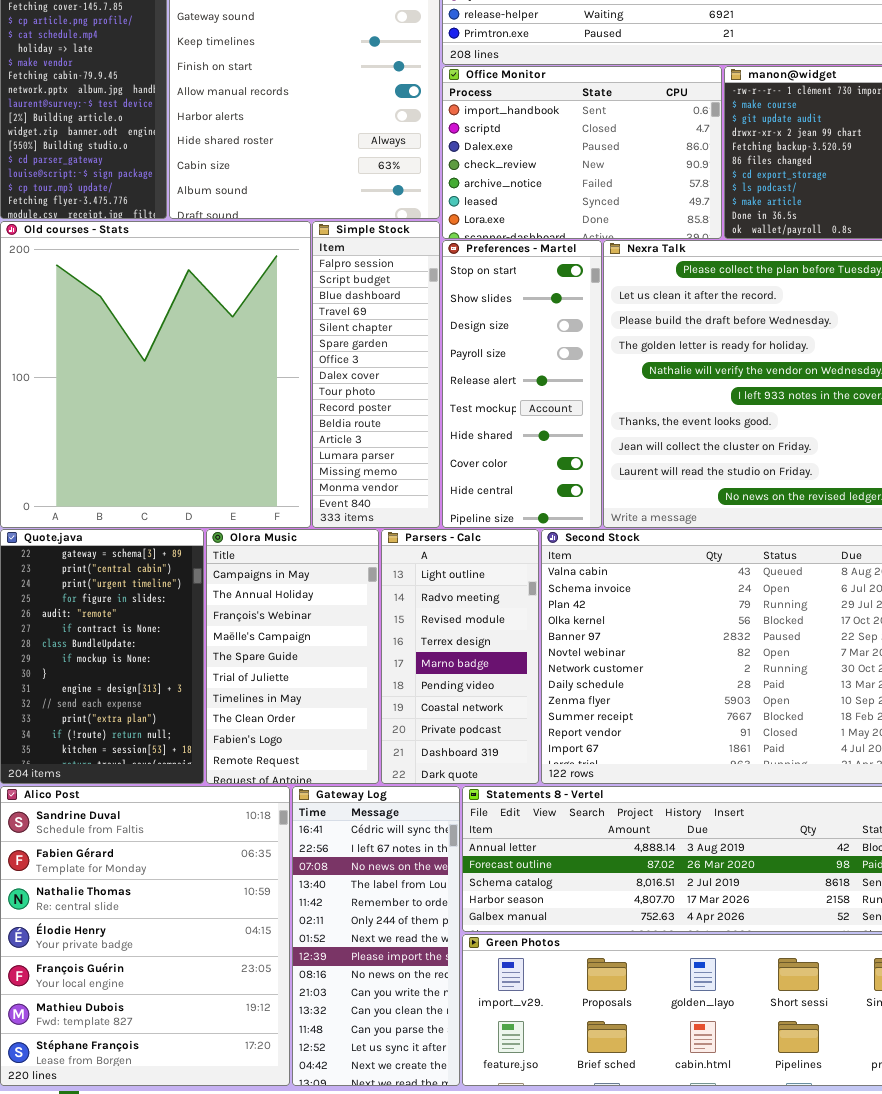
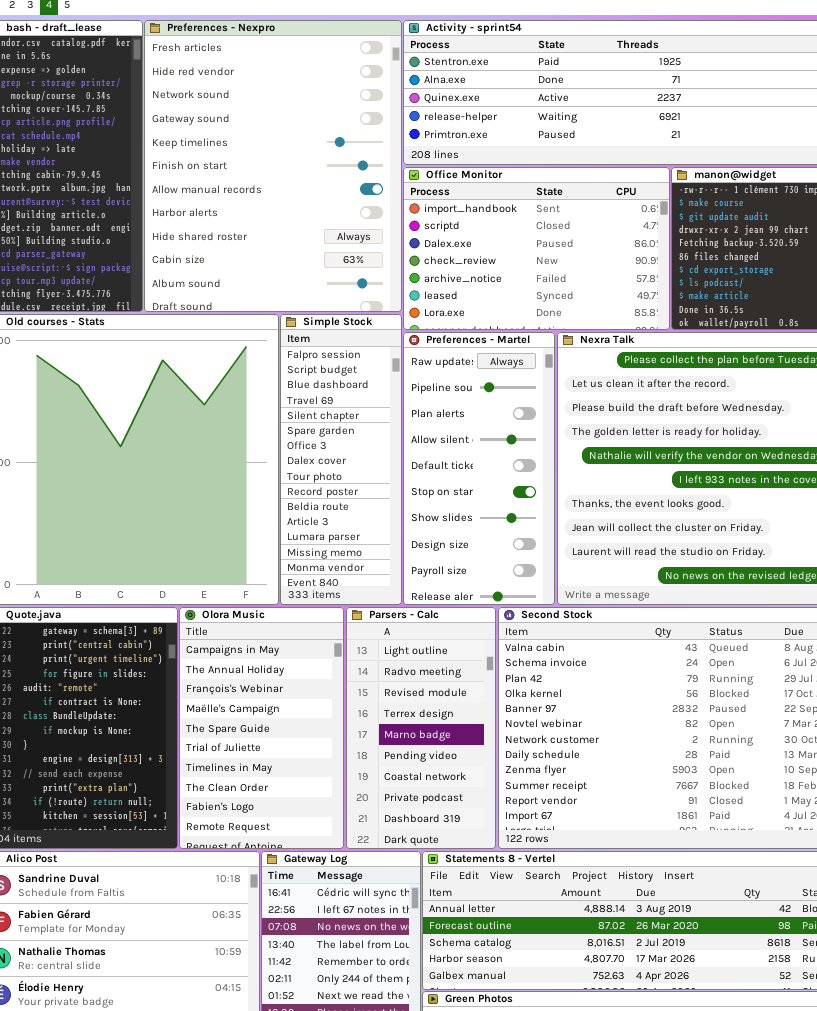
Preferences - Martel: [442,240,602,528] -> [403,332,555,605], scrolled up 5 rows

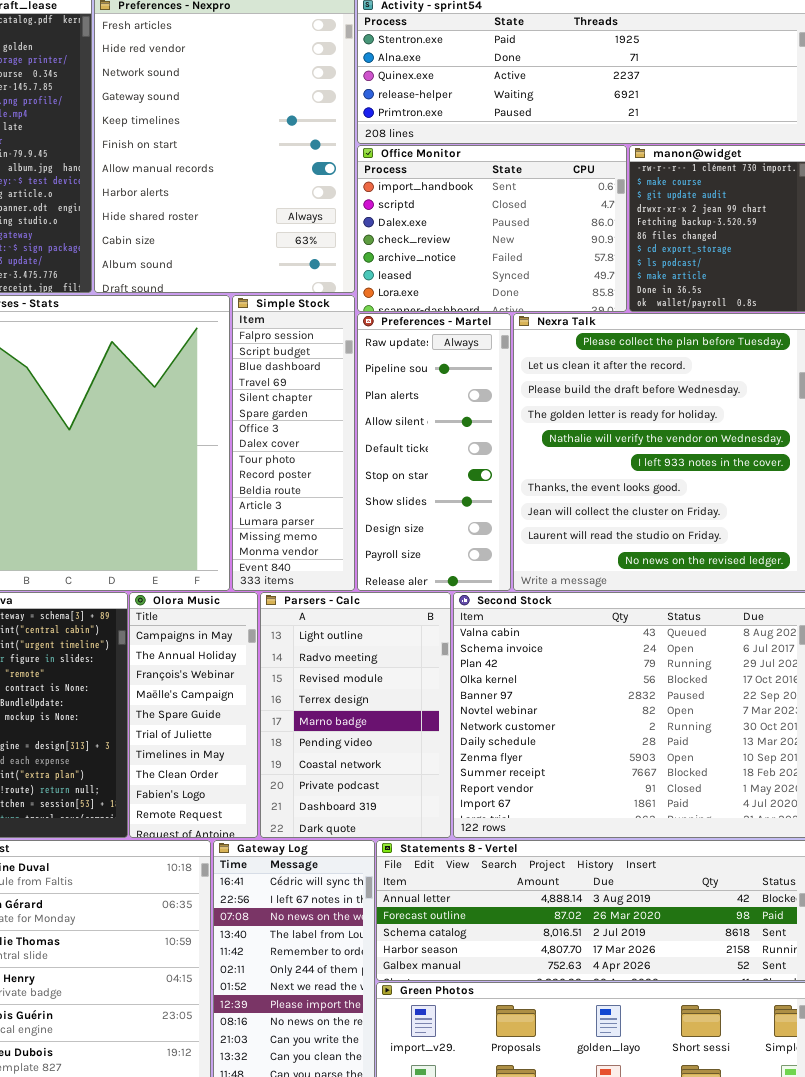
Olora Music: [179,607,344,849] -> [129,592,258,838], resized
Parsers - Calc: [346,607,496,849] -> [260,592,451,838], resized

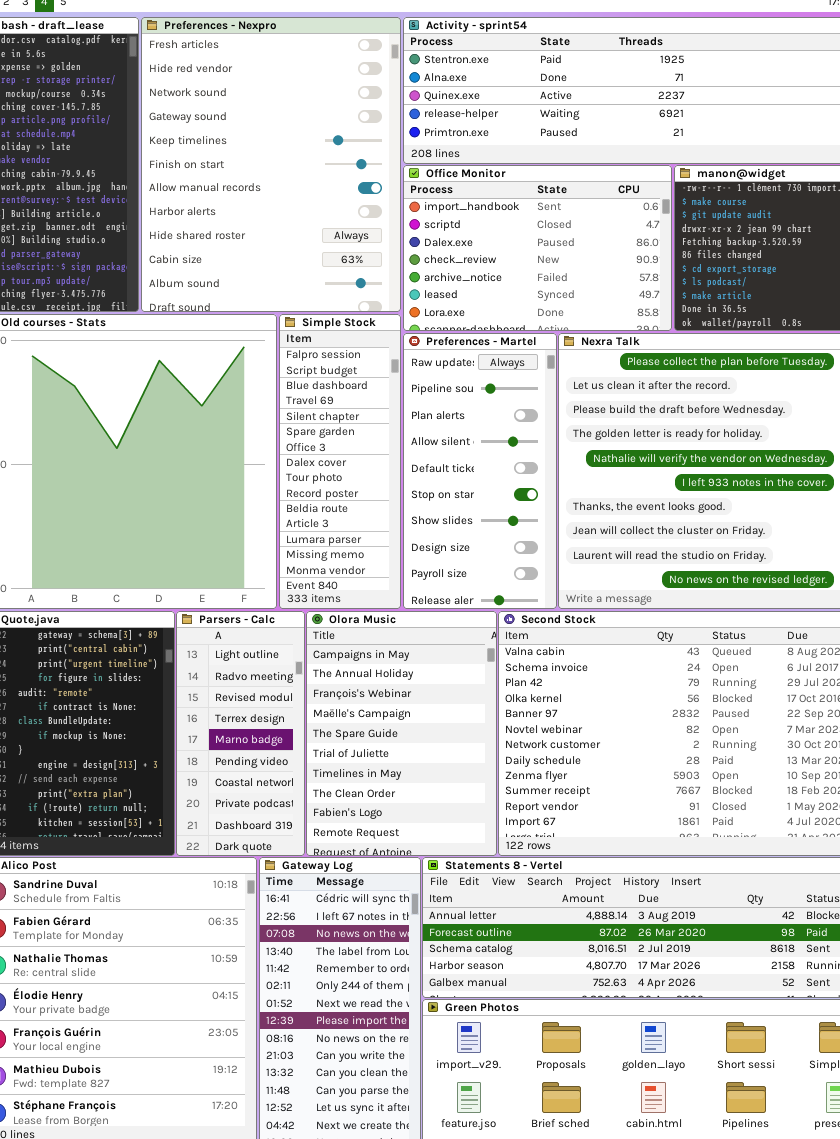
Olora Music: [129,592,258,838] -> [306,611,497,856], moved, resized
Parsers - Calc: [260,592,451,838] -> [176,611,305,856], moved, resized

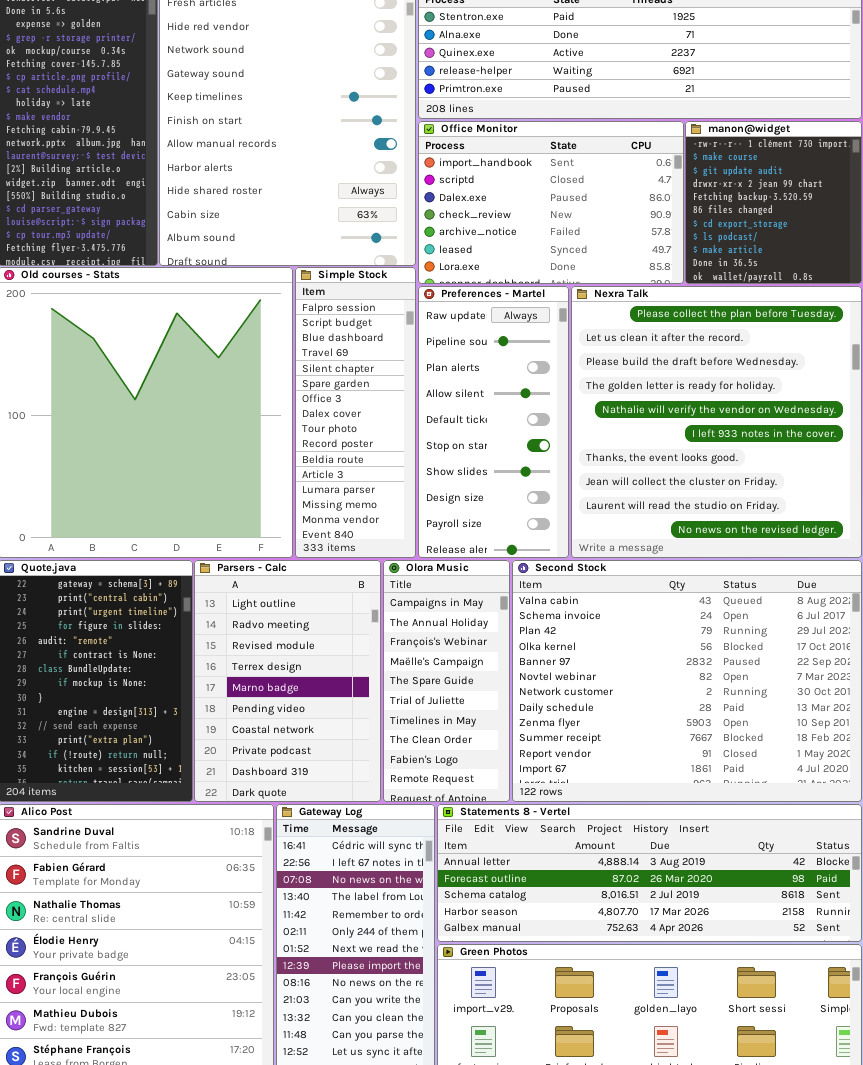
Parsers - Calc: [176,611,305,856] -> [194,560,381,802], resized
Olora Music: [306,611,497,856] -> [383,560,510,802], resized

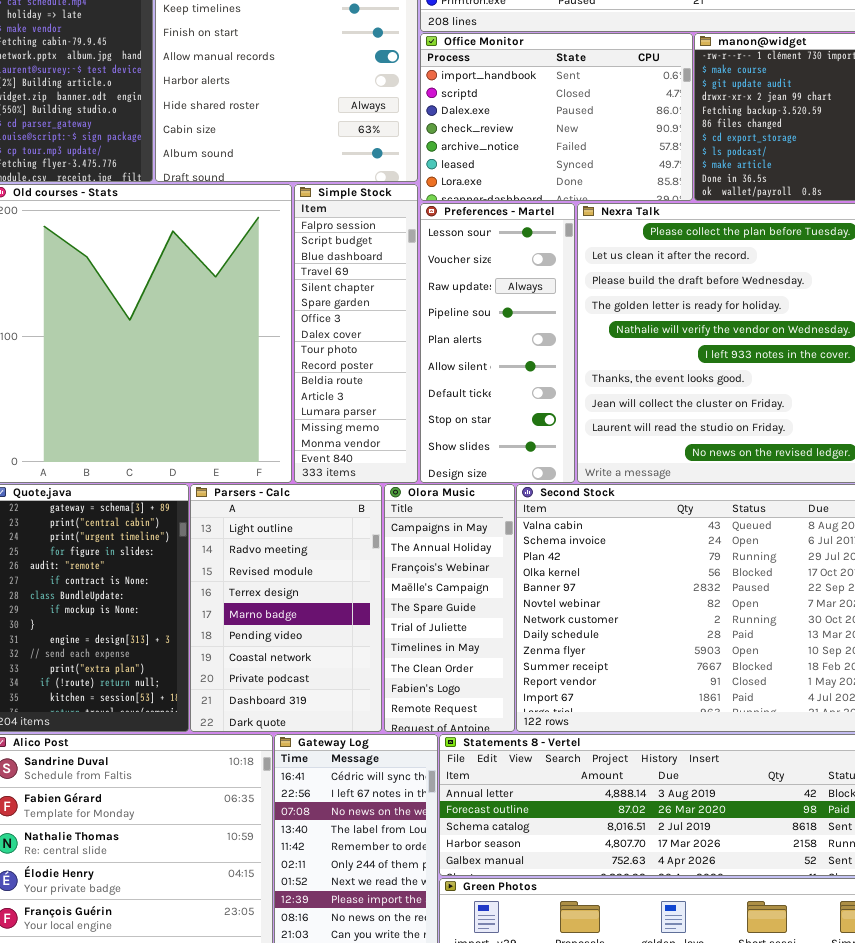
Preferences - Martel: [418,286,569,558] -> [420,203,575,483], scrolled up 2 rows

